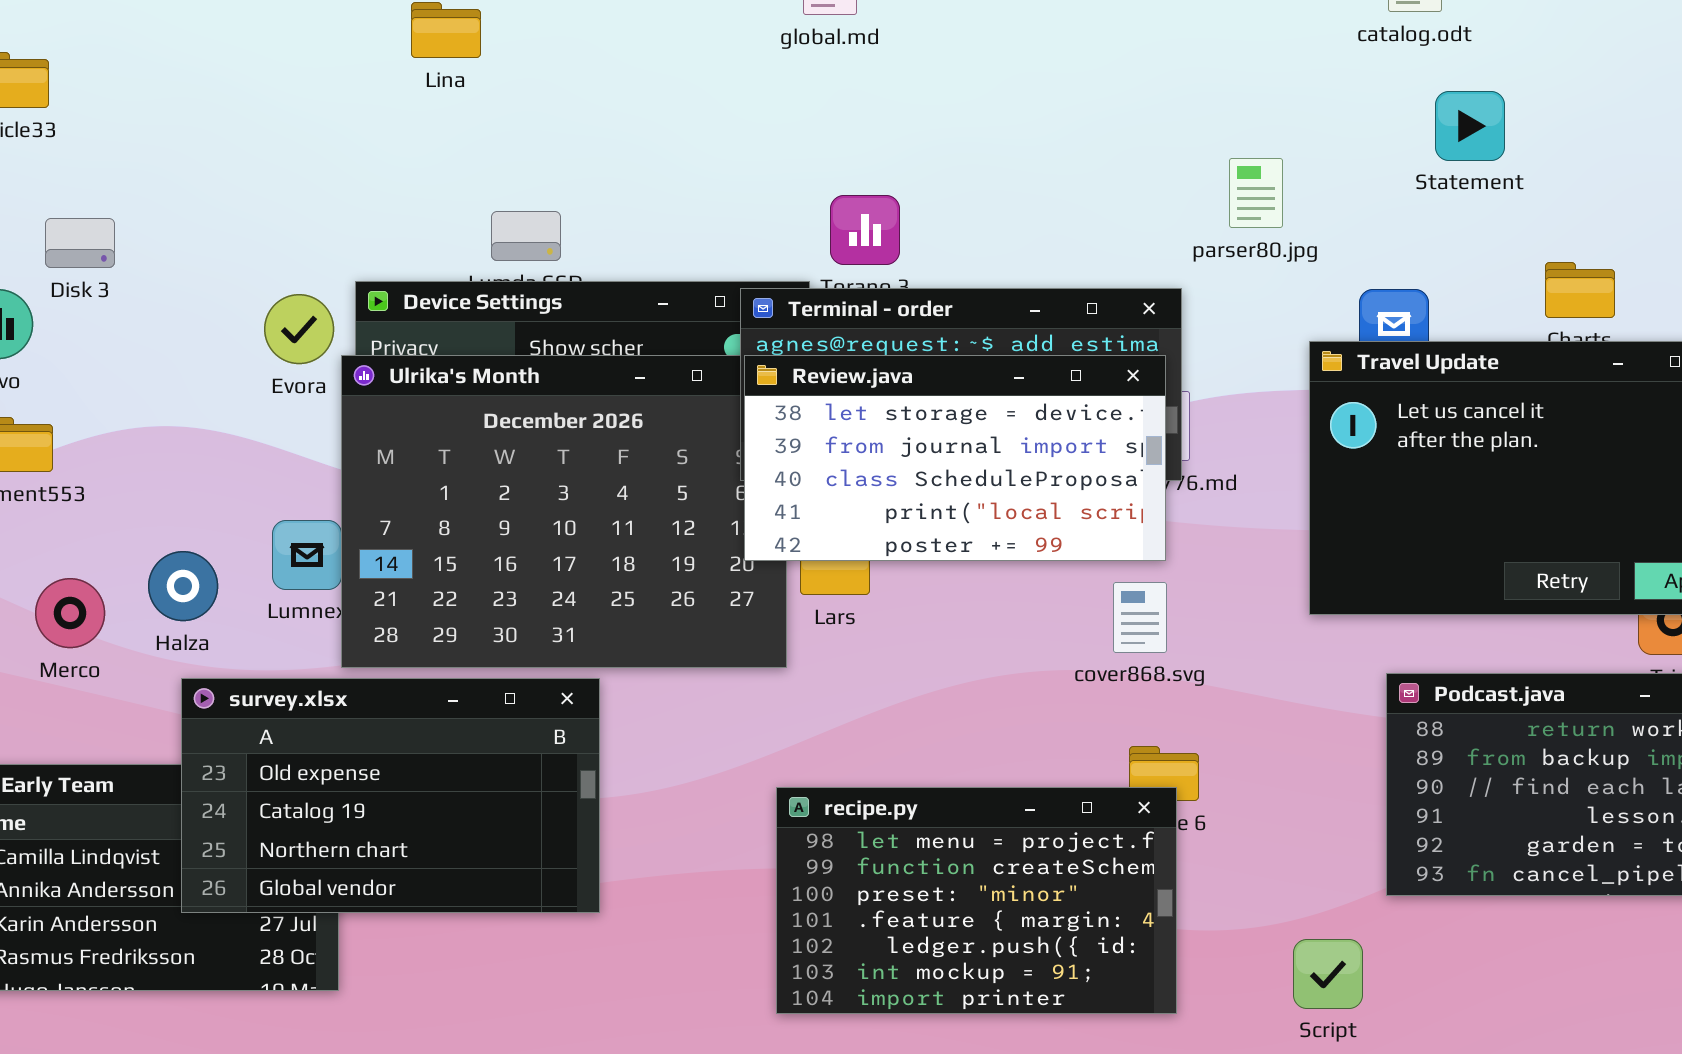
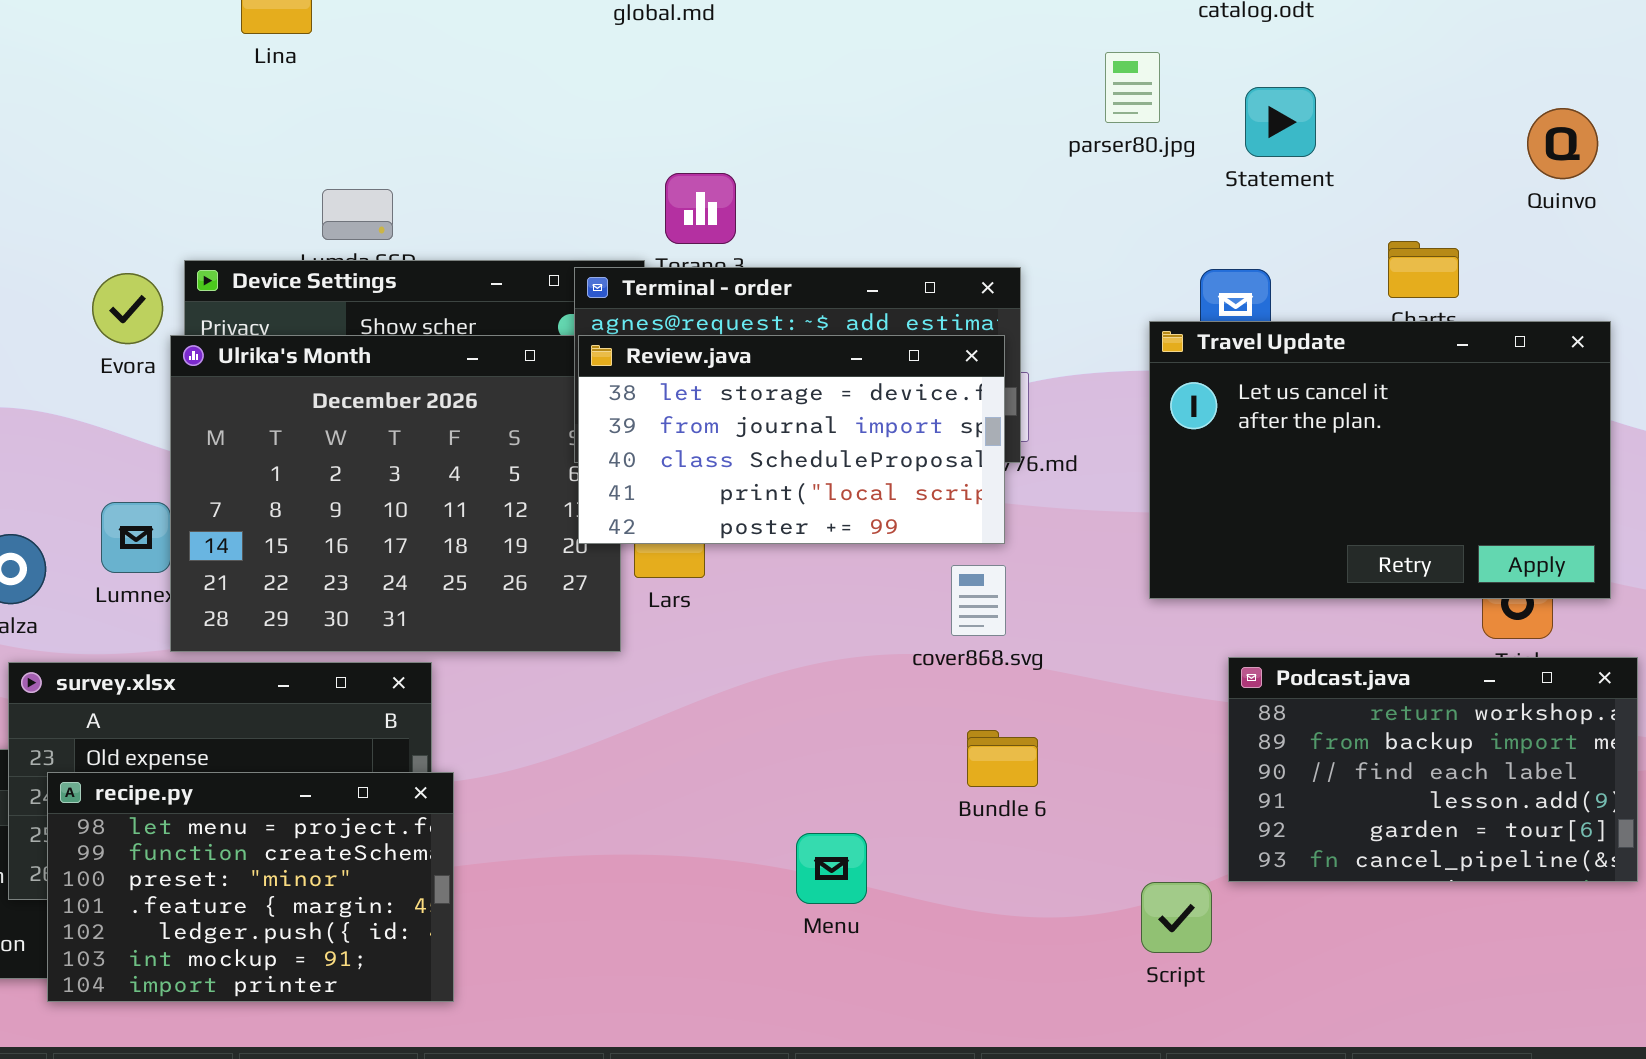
Statement: [1435,91,1505,161] -> [1245,87,1316,157], moved
parser80.jpg: [1229,158,1283,228] -> [1105,52,1160,123], moved
recipe.py: [776,787,1177,1014] -> [47,772,454,1002], moved
Script: [1293,939,1363,1009] -> [1141,882,1212,953], moved

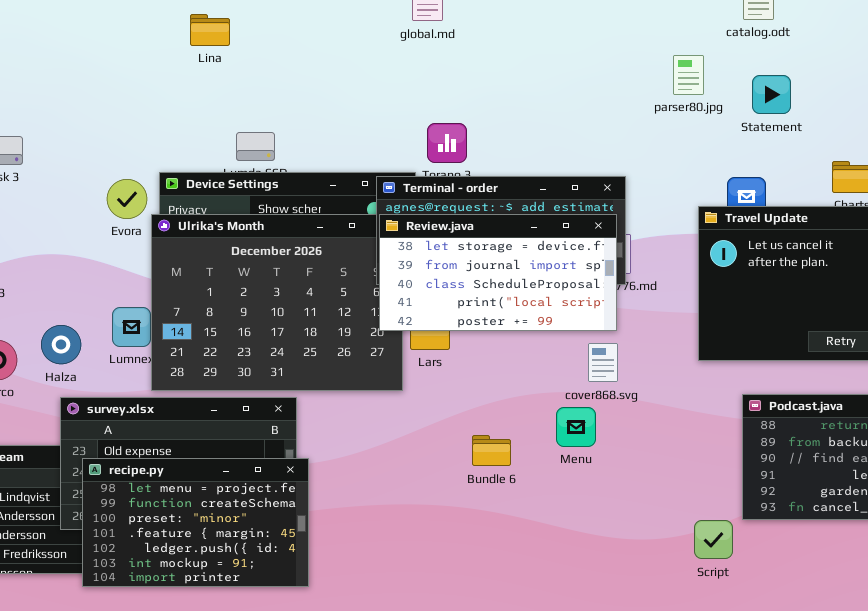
Bundle 6: [967,730,1038,787] -> [472,435,511,466], moved
Menu: [796,833,867,904] -> [556,407,596,447], moved

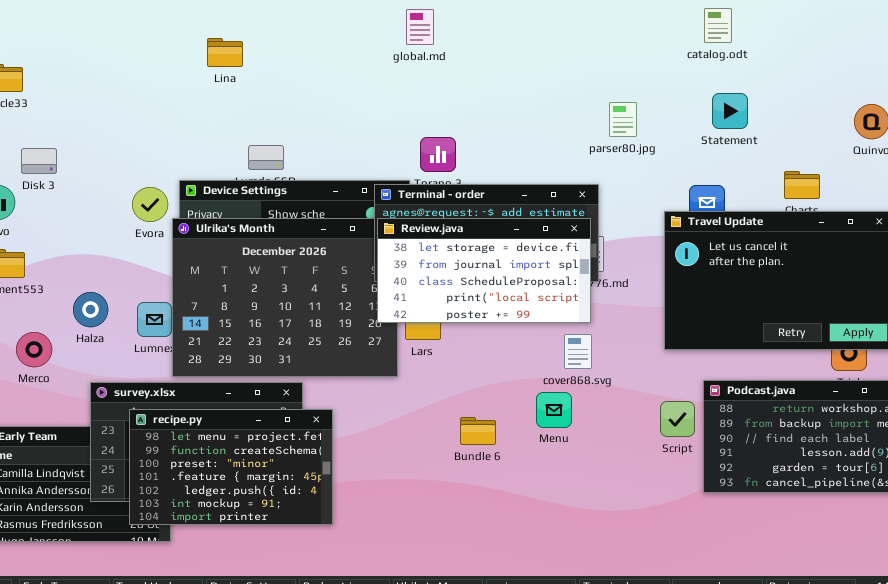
parser80.jpg: [673,55,704,95] -> [609,102,637,137], moved
Halza: [41,325,81,364] -> [73,292,108,327], moved
recipe.py: [82,458,309,587] -> [129,409,333,525], moved
Script: [694,520,733,559] -> [660,401,695,437], moved

